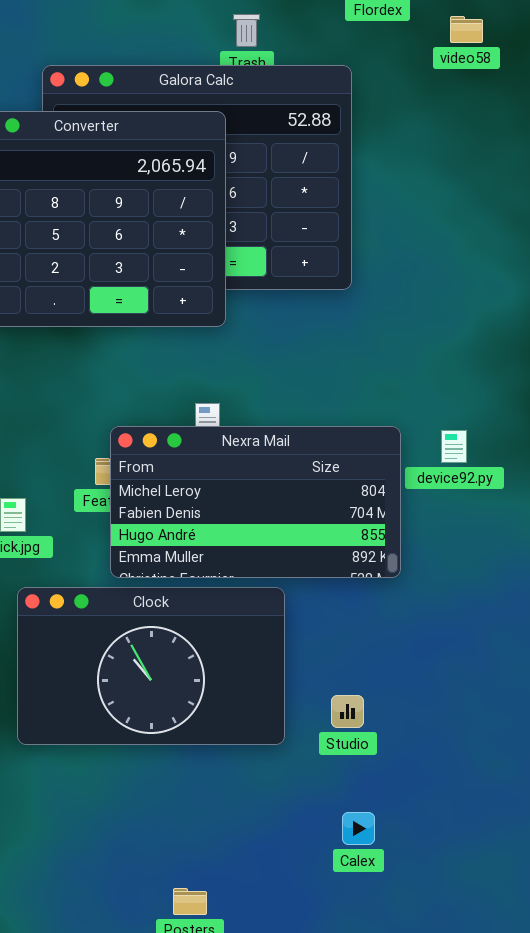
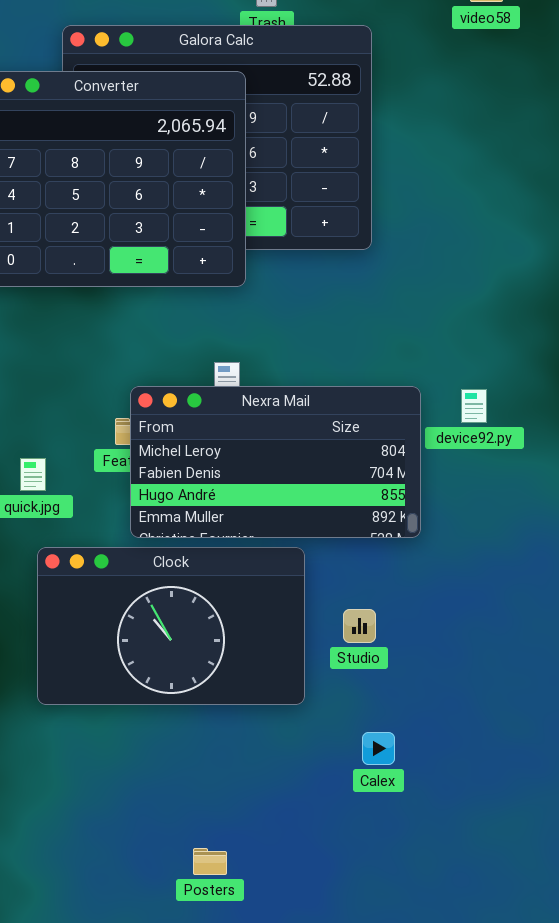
Studio: [331,695,364,728] -> [343,609,376,643], moved
Calex: [342,812,375,845] -> [362,732,395,765], moved

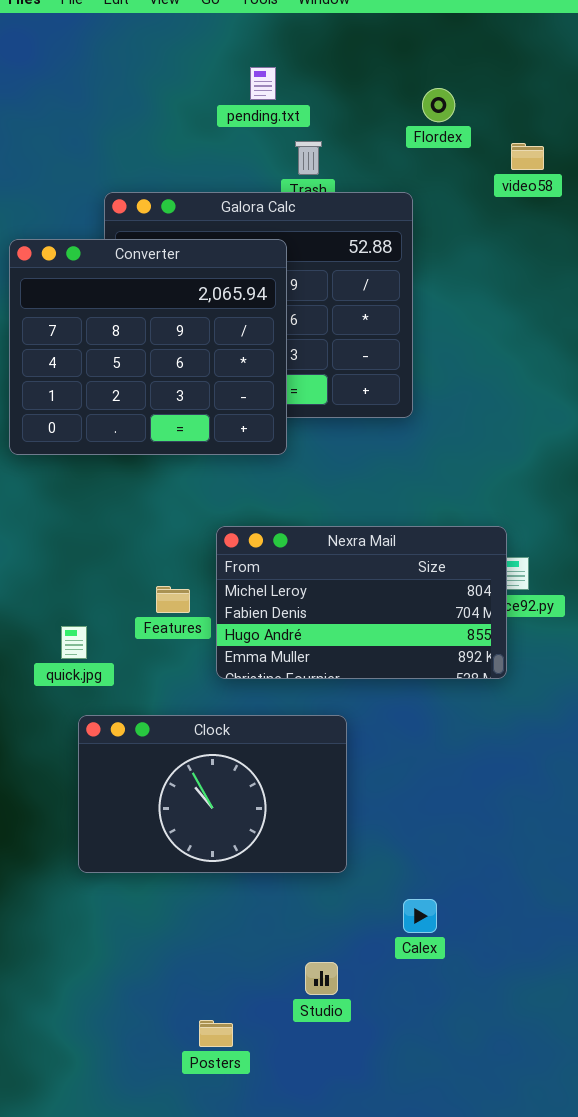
Nexra Mail: [130,386,421,538] -> [216,526,507,679], moved
Studio: [343,609,376,643] -> [305,962,338,995], moved
Posters: [193,848,227,875] -> [199,1020,233,1047], moved

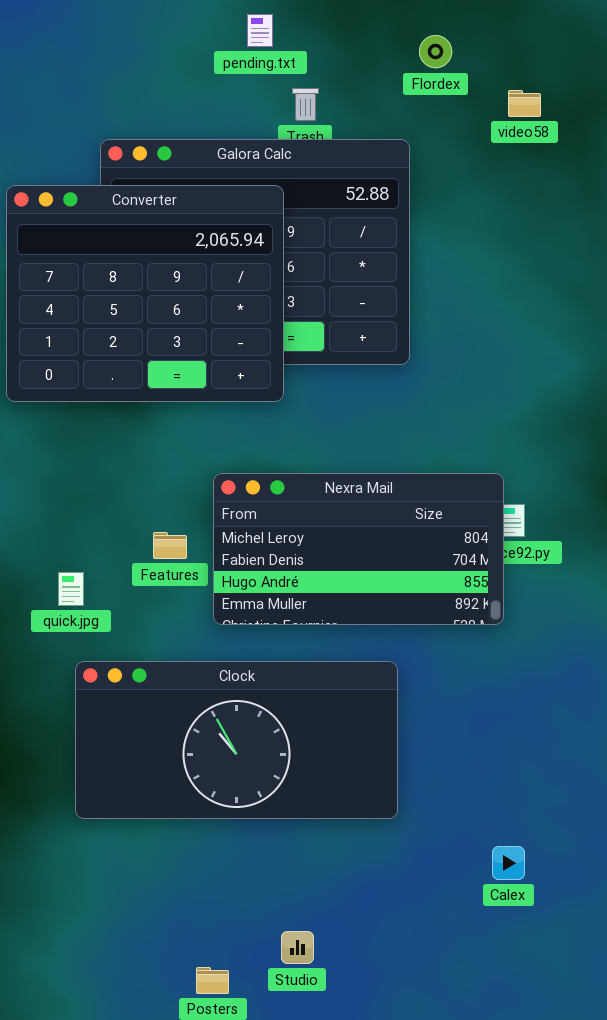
Clock: [78,715,347,873] -> [75,661,398,819], resized
Calex: [403,899,437,933] -> [492,846,525,880], moved
Studio: [305,962,338,995] -> [281,931,314,964], moved

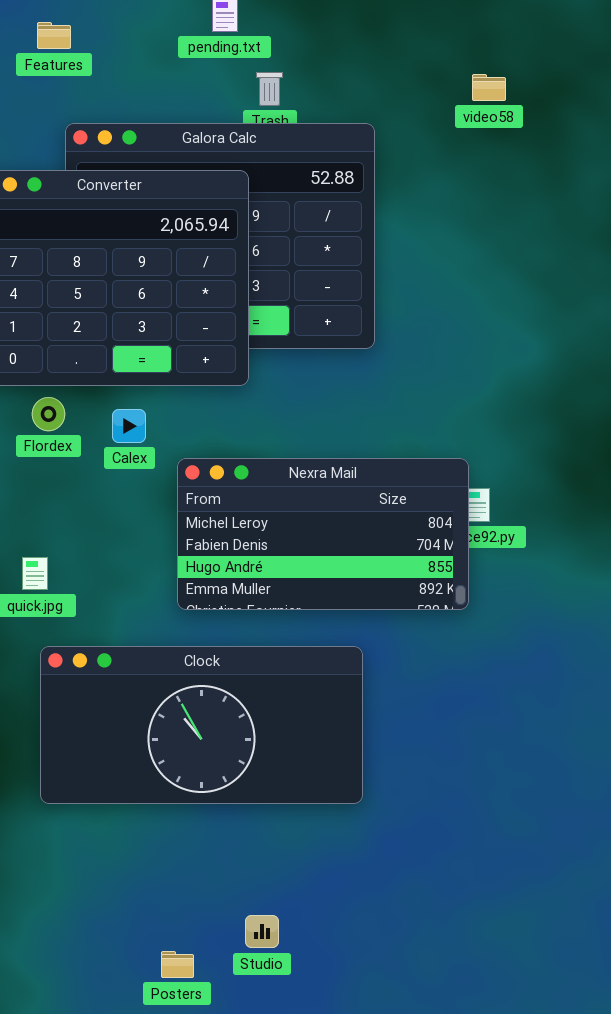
Flordex: [419,35,452,68] -> [32,397,65,431], moved
Features: [153,532,187,559] -> [37,22,71,49], moved
Calex: [492,846,525,880] -> [112,409,146,443], moved

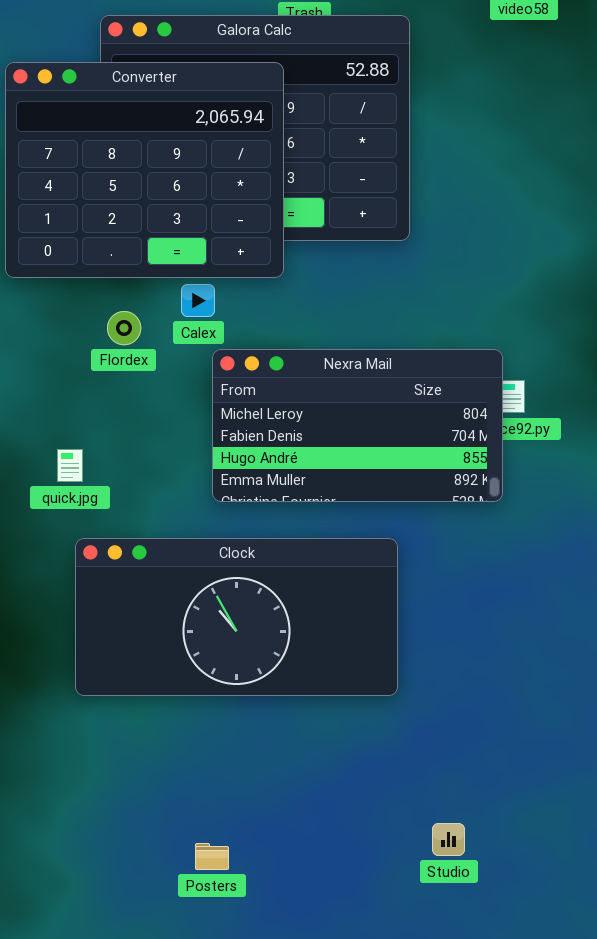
Flordex: [32,397,65,431] -> [107,311,141,345], moved
Calex: [112,409,146,443] -> [181,284,215,317], moved
Studio: [245,915,279,948] -> [432,823,465,856], moved

